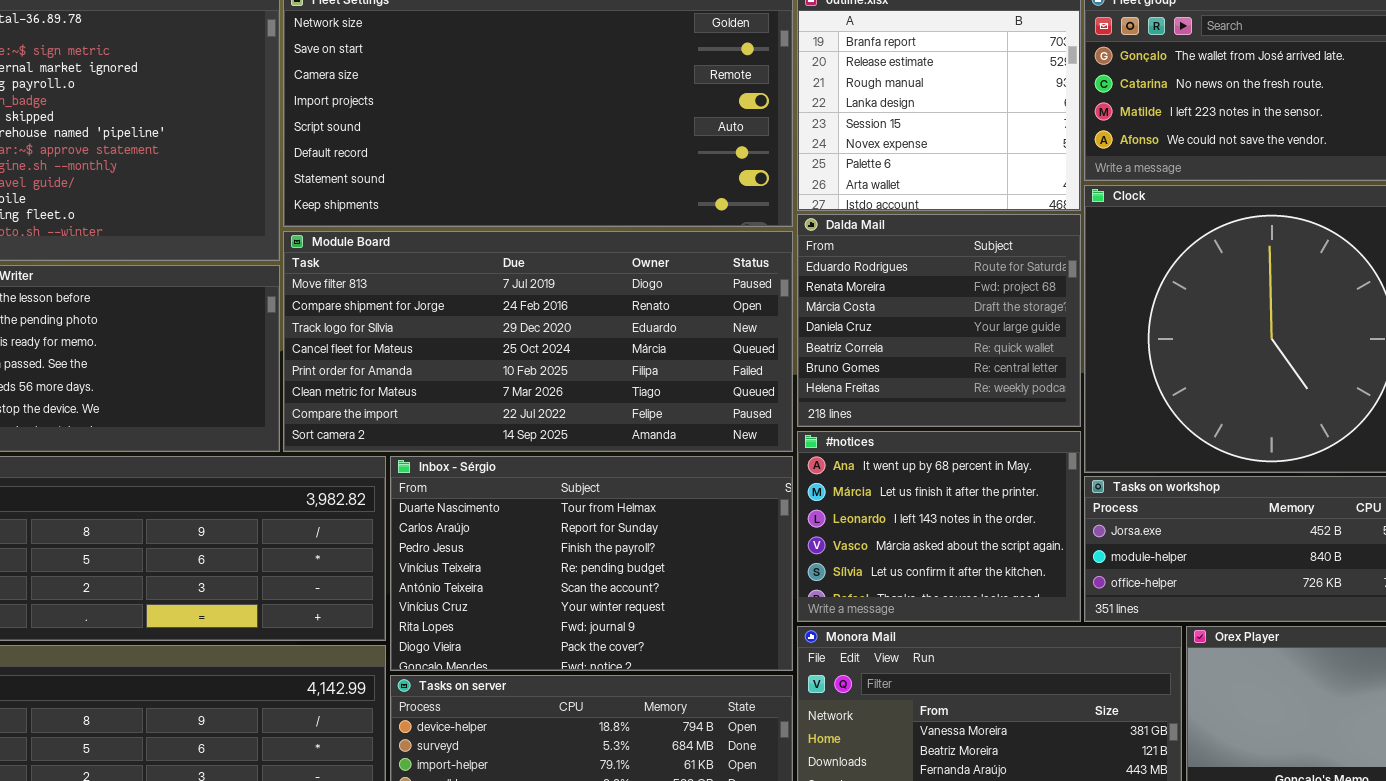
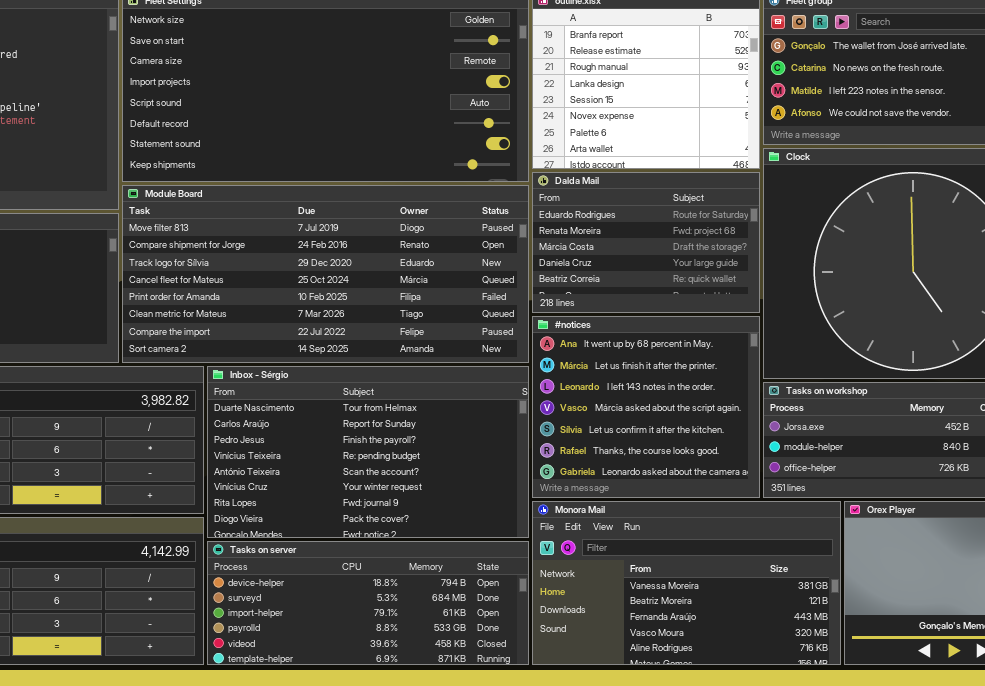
Dalda Mail: [797,214,1081,427] -> [532,172,760,313], resized
#notices: [797,431,1081,622] -> [532,316,760,498], resized

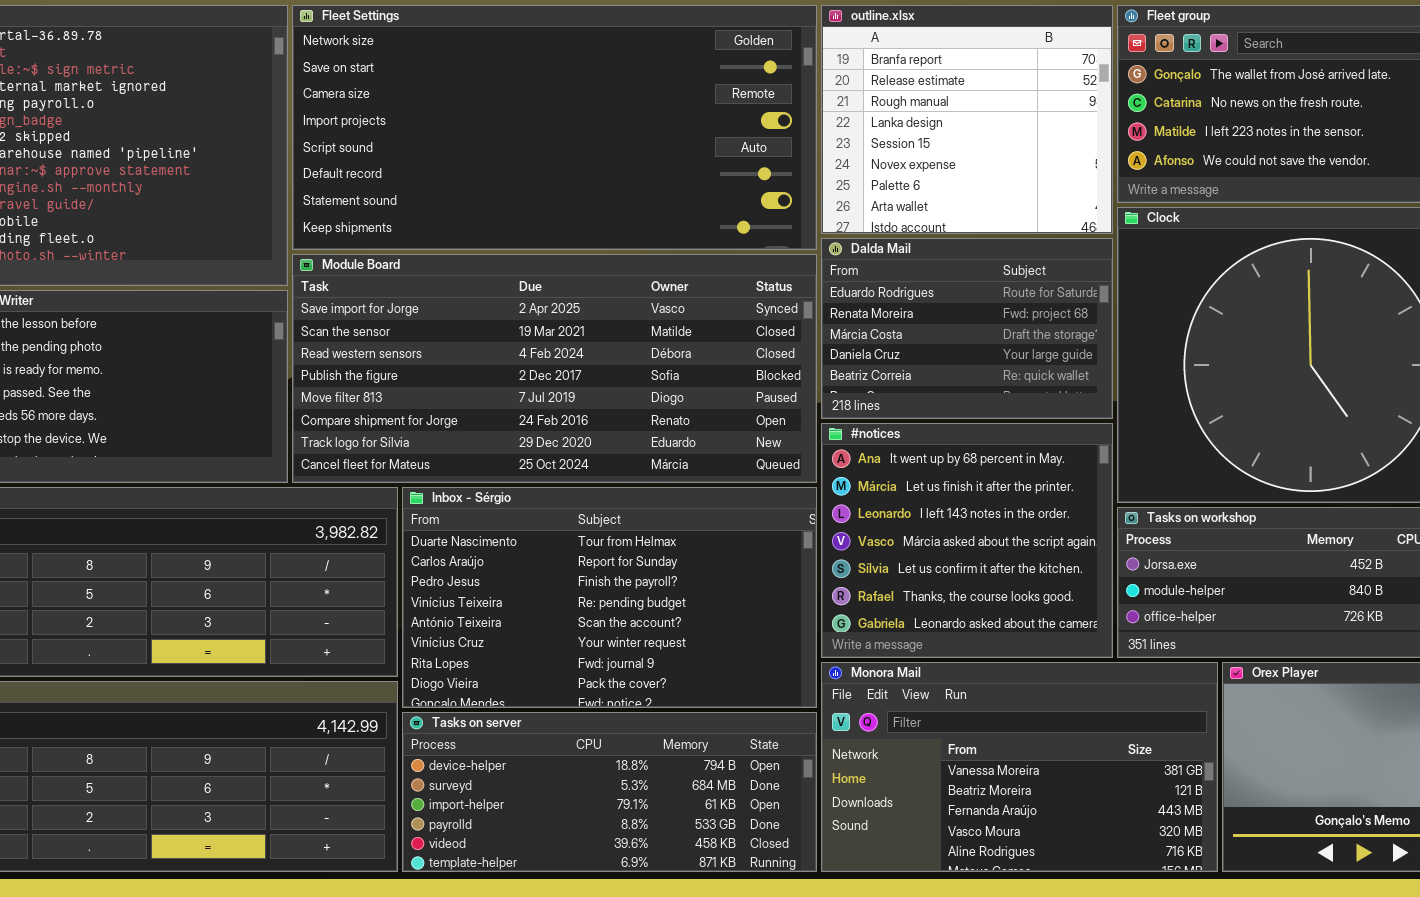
Module Board: [122,185,529,363] -> [292,254,817,483], scrolled up 4 rows

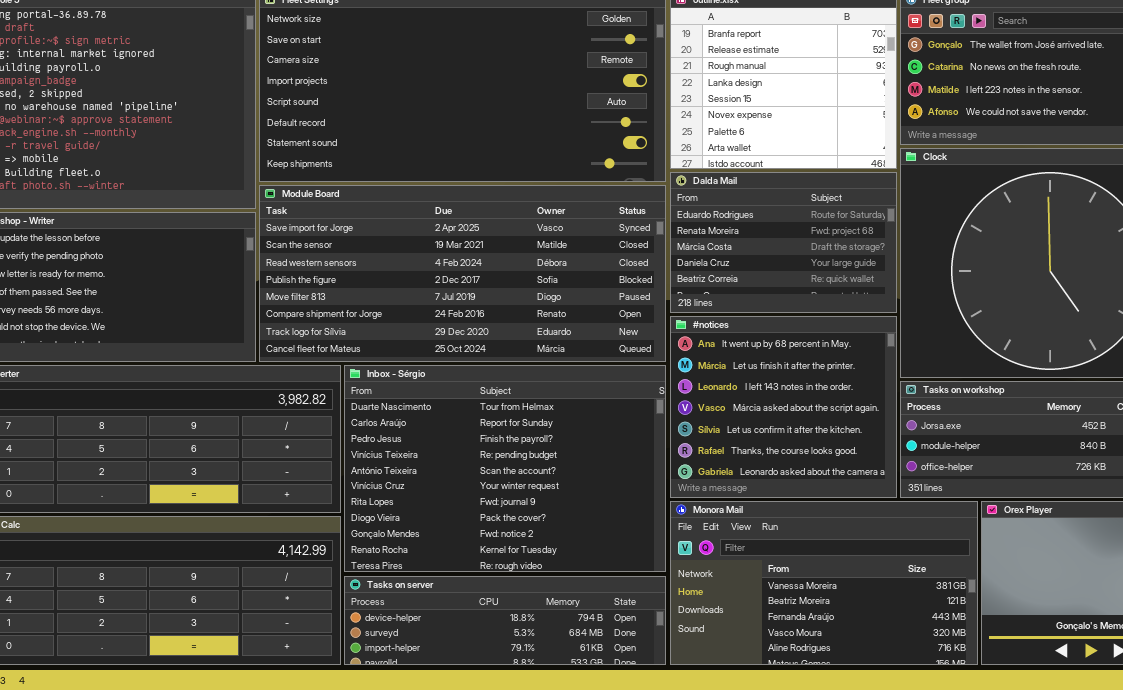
Inbox - Sérgio: [402,487,817,708] -> [344,365,666,572], resized
Tasks on server: [402,712,817,872] -> [344,576,666,665], resized

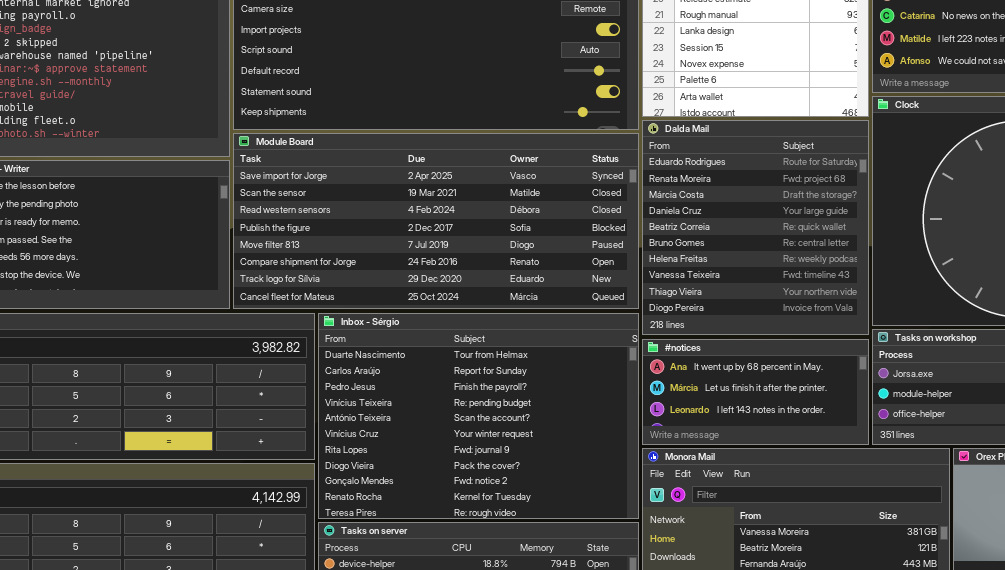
Dalda Mail: [670,172,897,313] -> [642,120,869,335], resized
#notices: [670,316,897,498] -> [642,339,869,445], resized

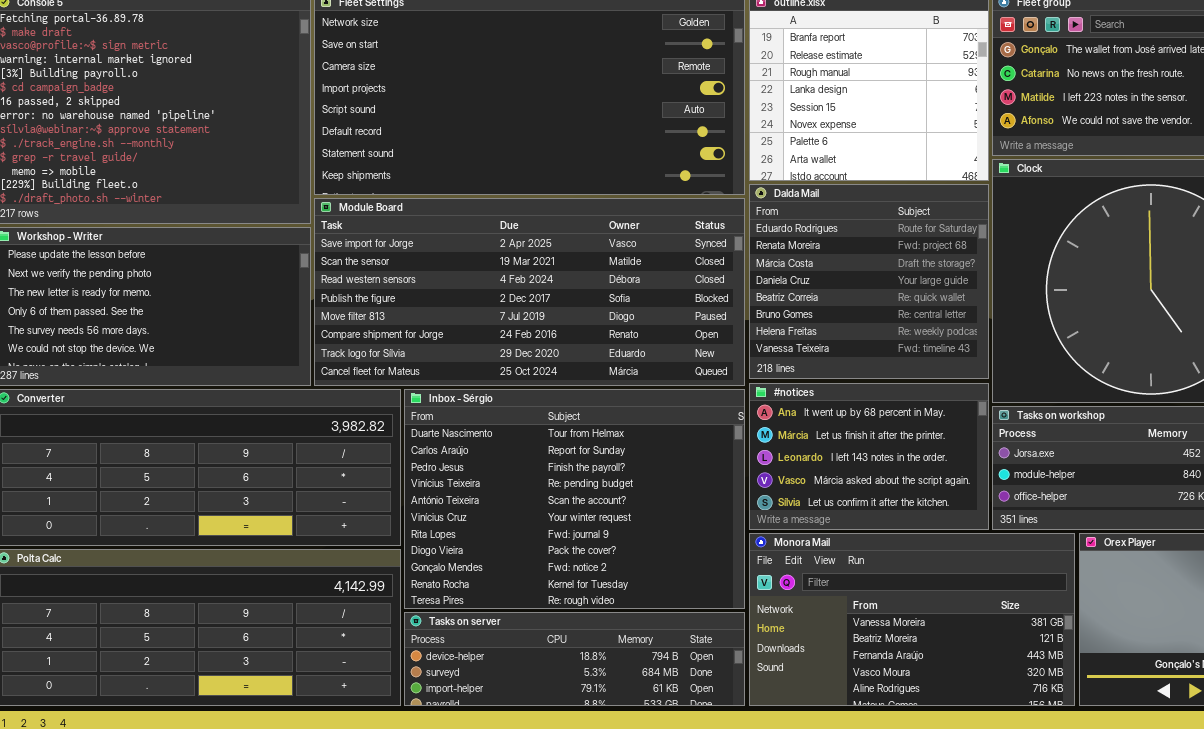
Dalda Mail: [642,120,869,335] -> [749,184,989,379], resized
#notices: [642,339,869,445] -> [749,383,989,530], resized

